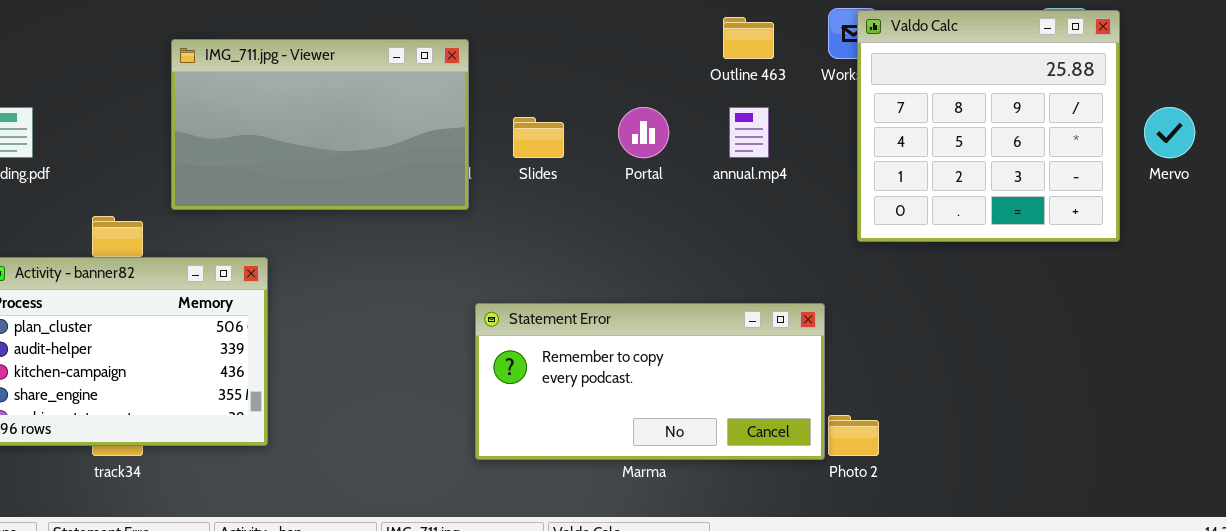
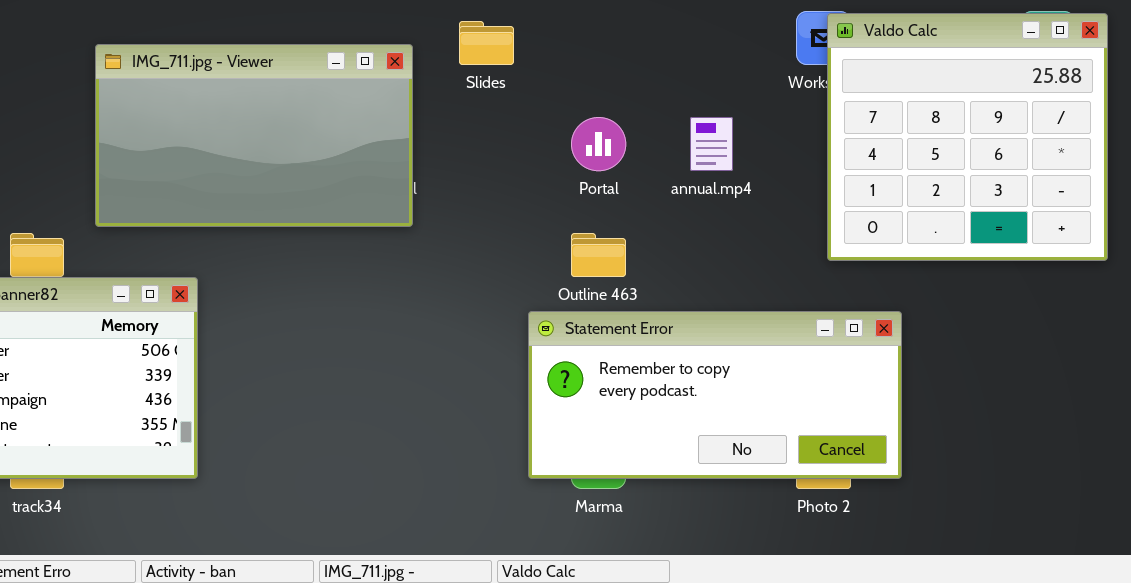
Outline 463: [723,17,774,59] -> [571,233,626,277], moved
Slides: [513,117,564,158] -> [459,21,514,65], moved
Statement Error: [475,303,825,460] -> [528,311,902,479], moved

